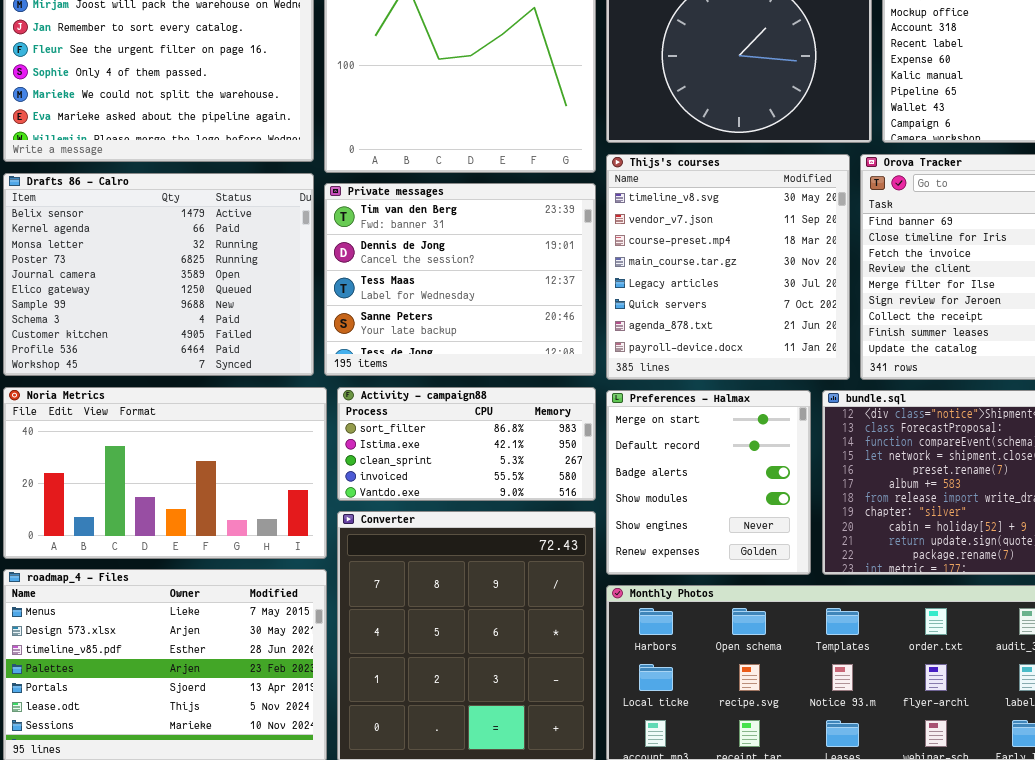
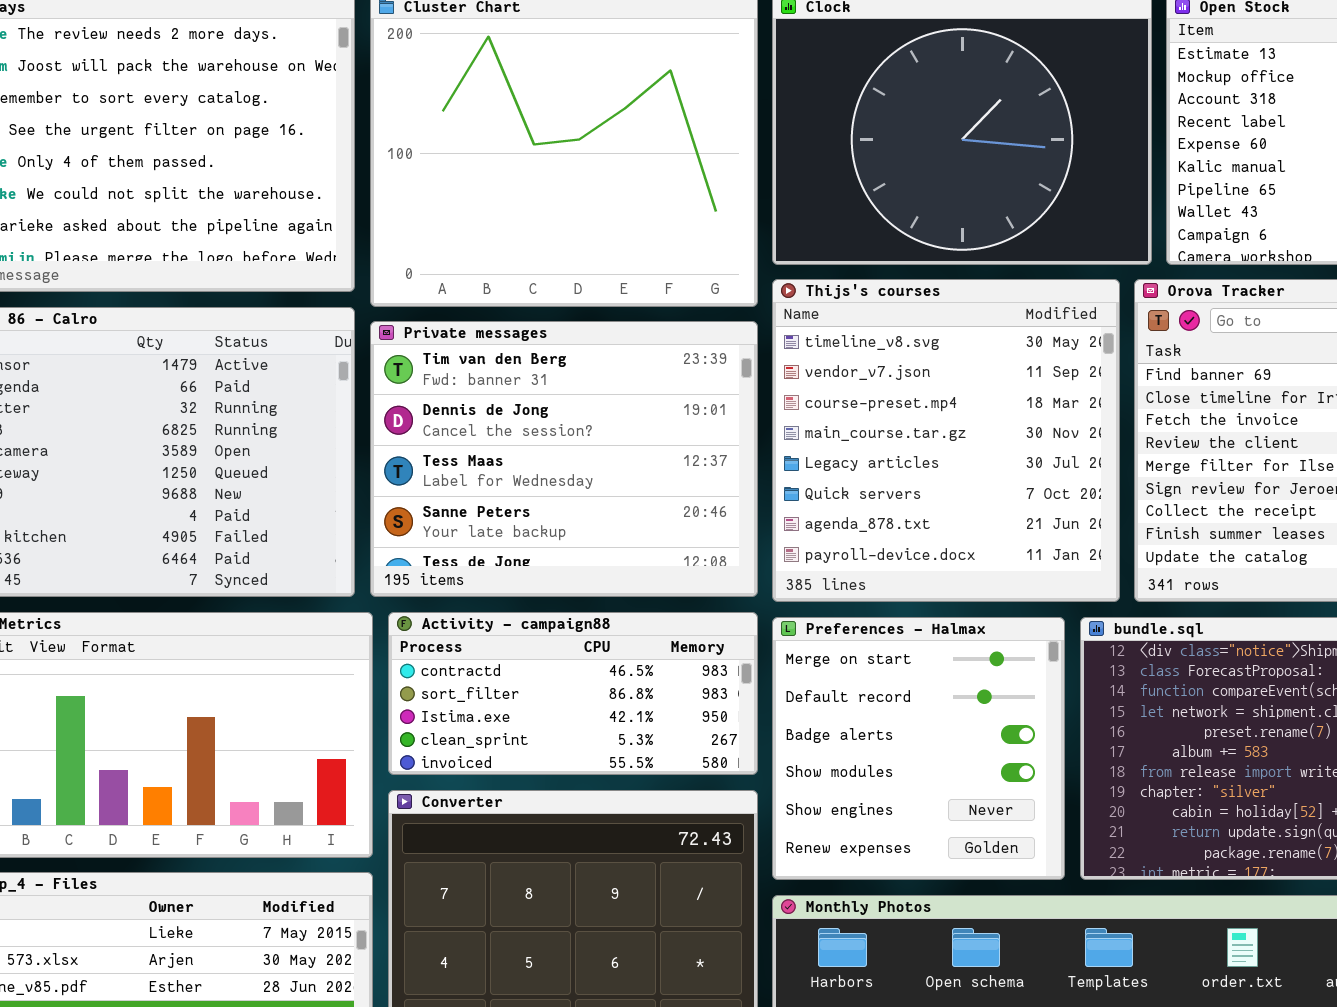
Activity - campaign88: [337,387,596,501] -> [388,612,758,775], scrolled up 1 row

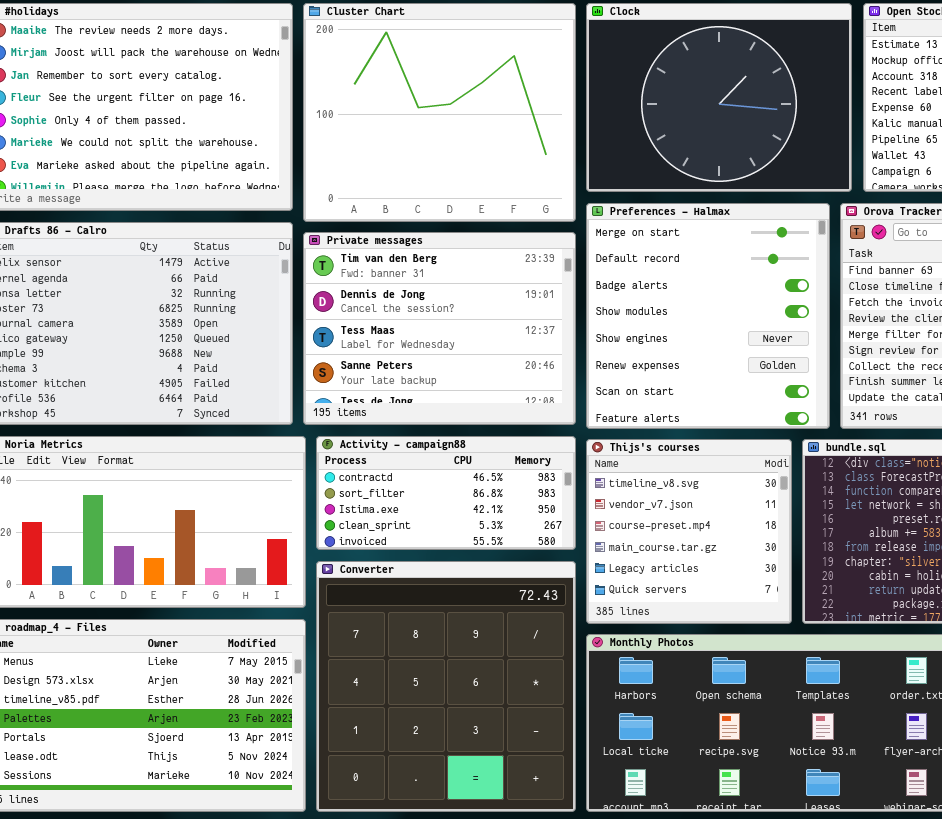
Thijs's courses: [772,279,1120,602] -> [586,439,792,624], moved, resized
Preferences - Halmax: [772,617,1065,880] -> [586,203,830,429], moved, resized

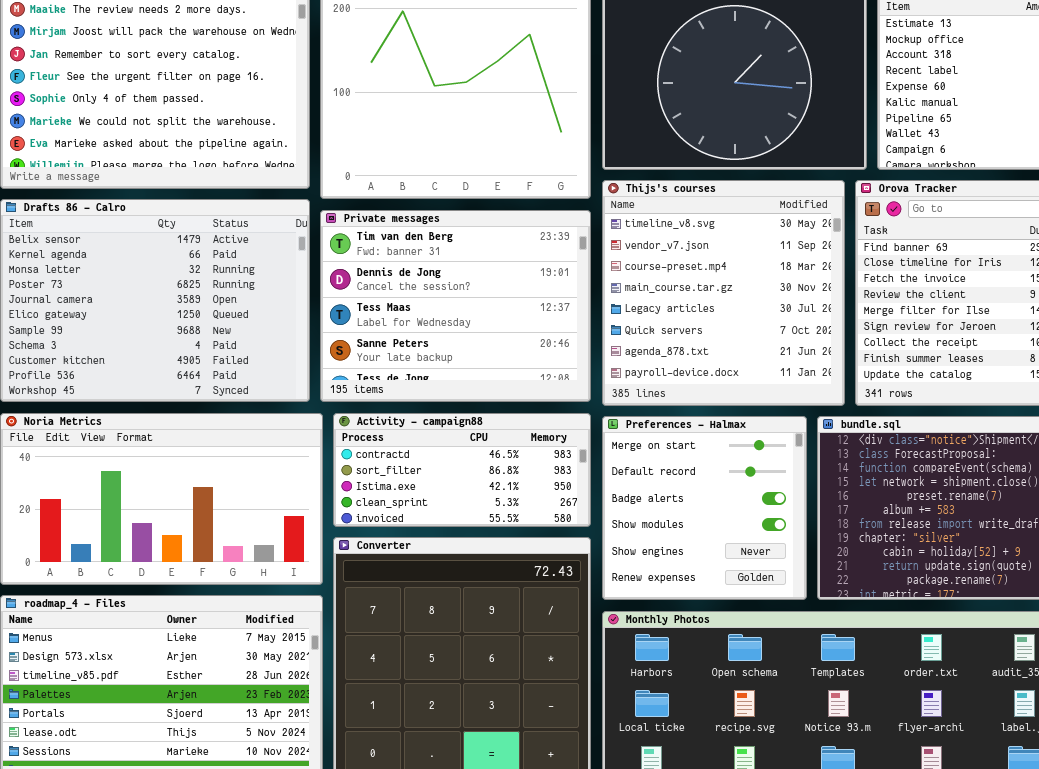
Preferences - Halmax: [586,203,830,429] -> [602,416,807,600], moved, resized
Thijs's courses: [586,439,792,624] -> [602,180,845,406], moved, resized

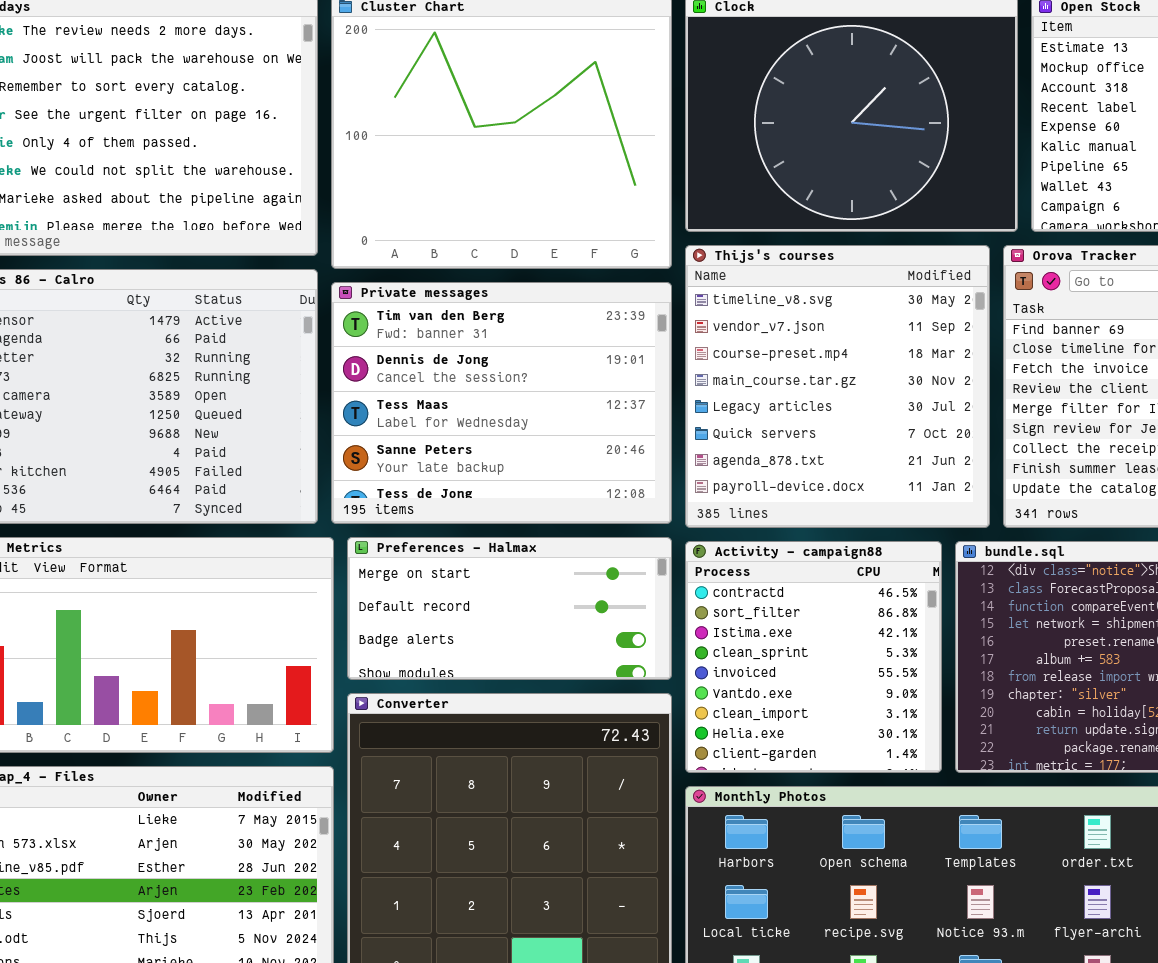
Activity - campaign88: [333,413,591,527] -> [685,541,942,773], moved, resized
Preferences - Halmax: [602,416,807,600] -> [347,537,672,680], moved, resized

